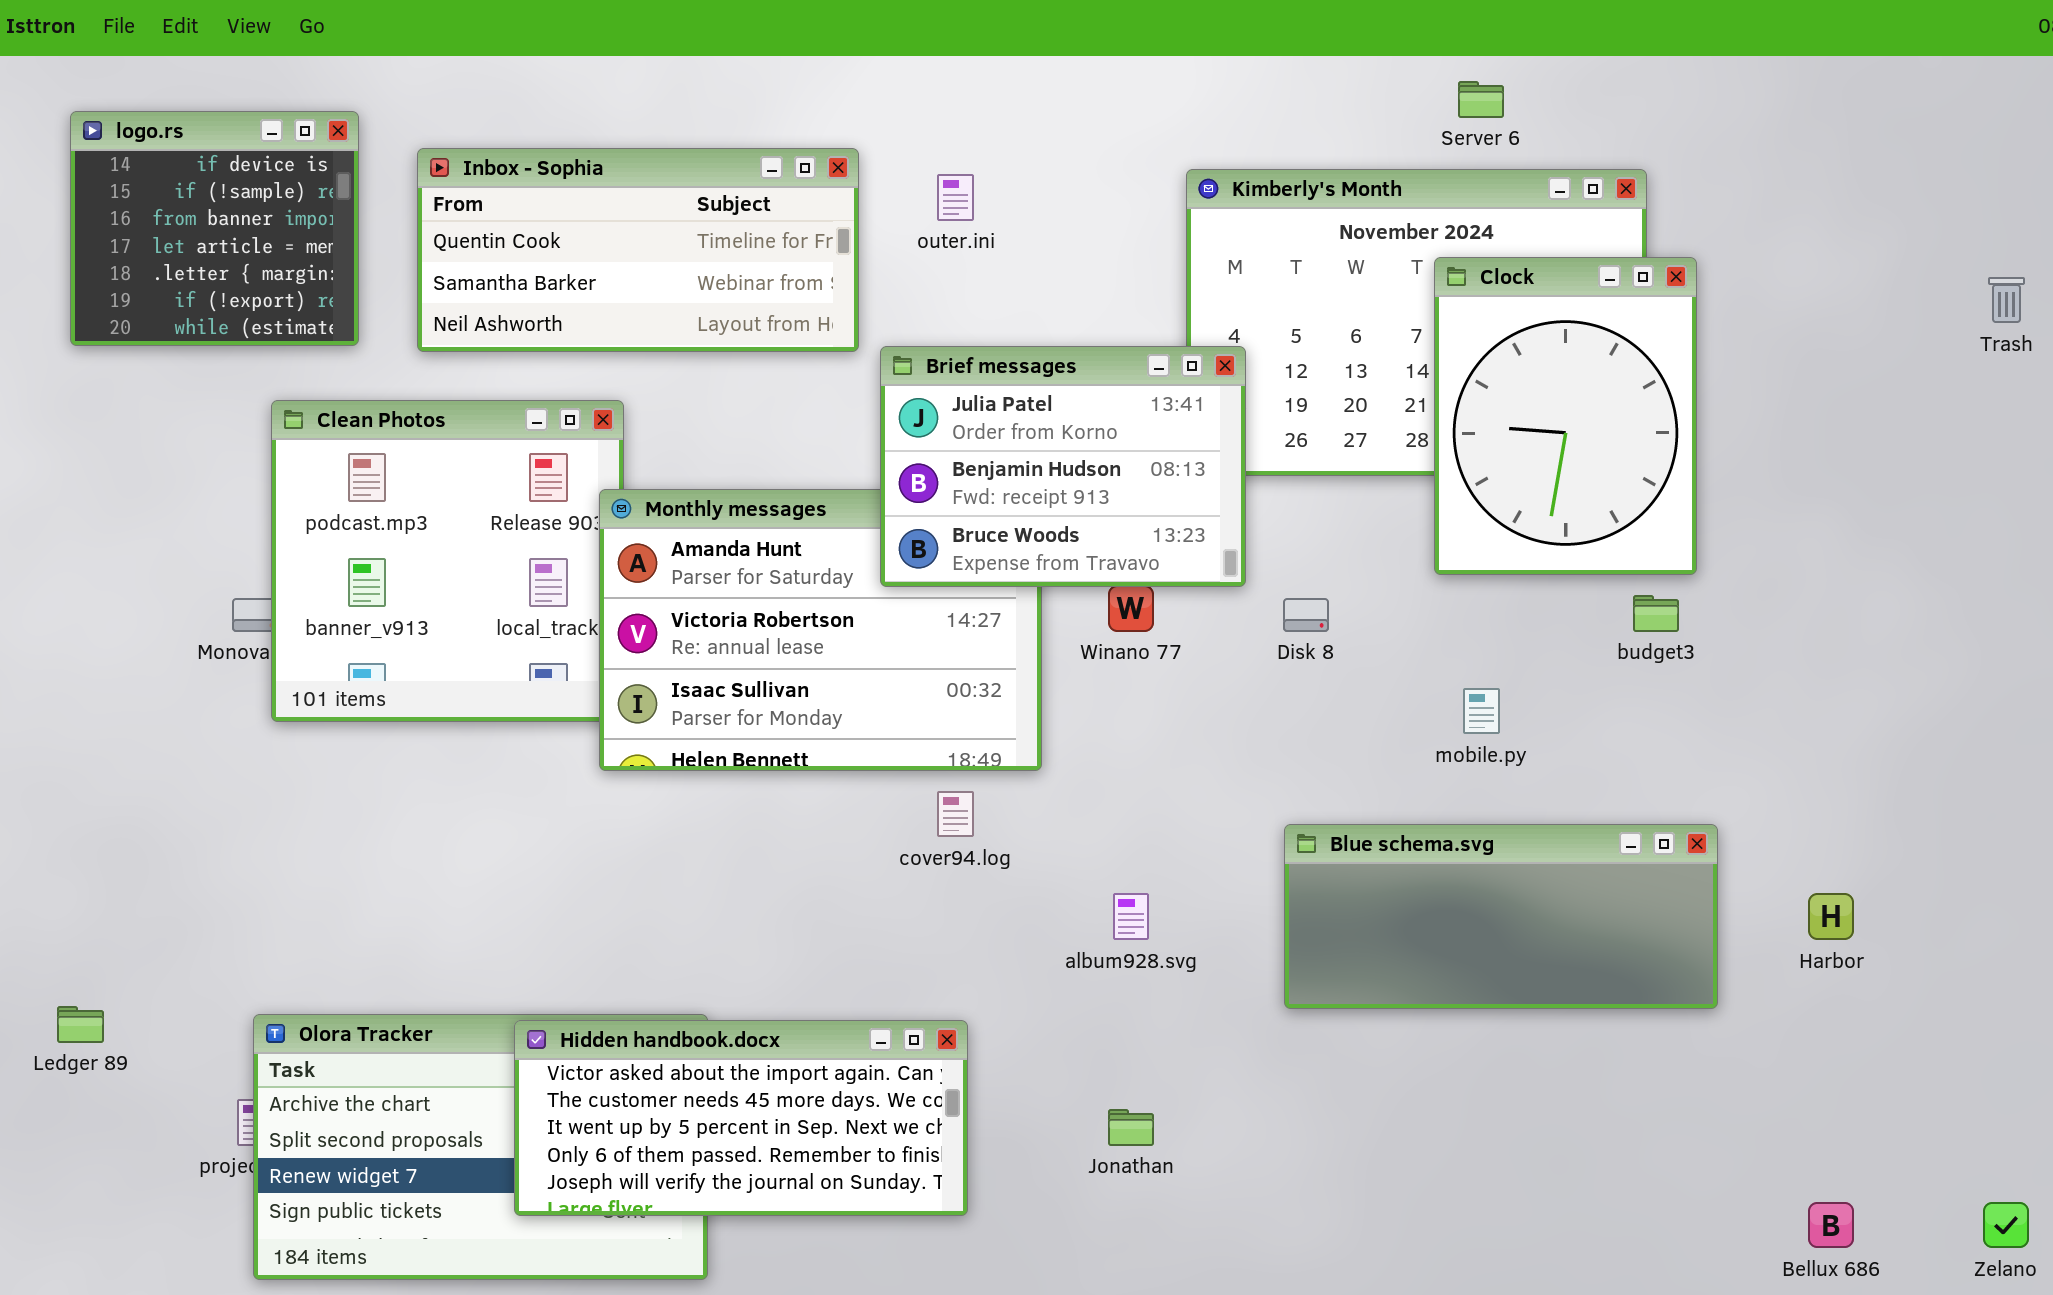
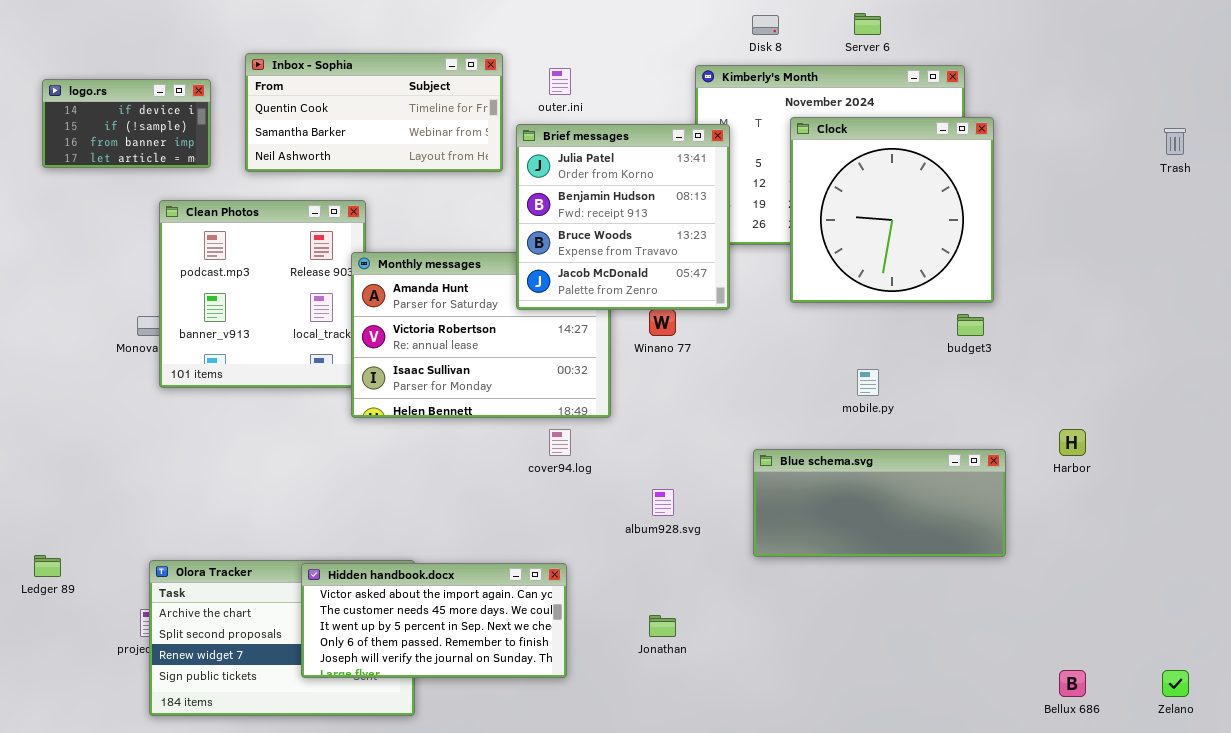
logo.rs: [70,111,359,346] -> [42,79,211,168], resized
Clock: [1434,257,1697,575] -> [790,117,994,303], resized
Brief messages: [880,346,1246,587] -> [516,124,730,310], resized
Disk 8: [1283,598,1329,632] -> [752,15,779,35], moved
Harbor: [1808,893,1854,940] -> [1059,429,1086,456], moved

